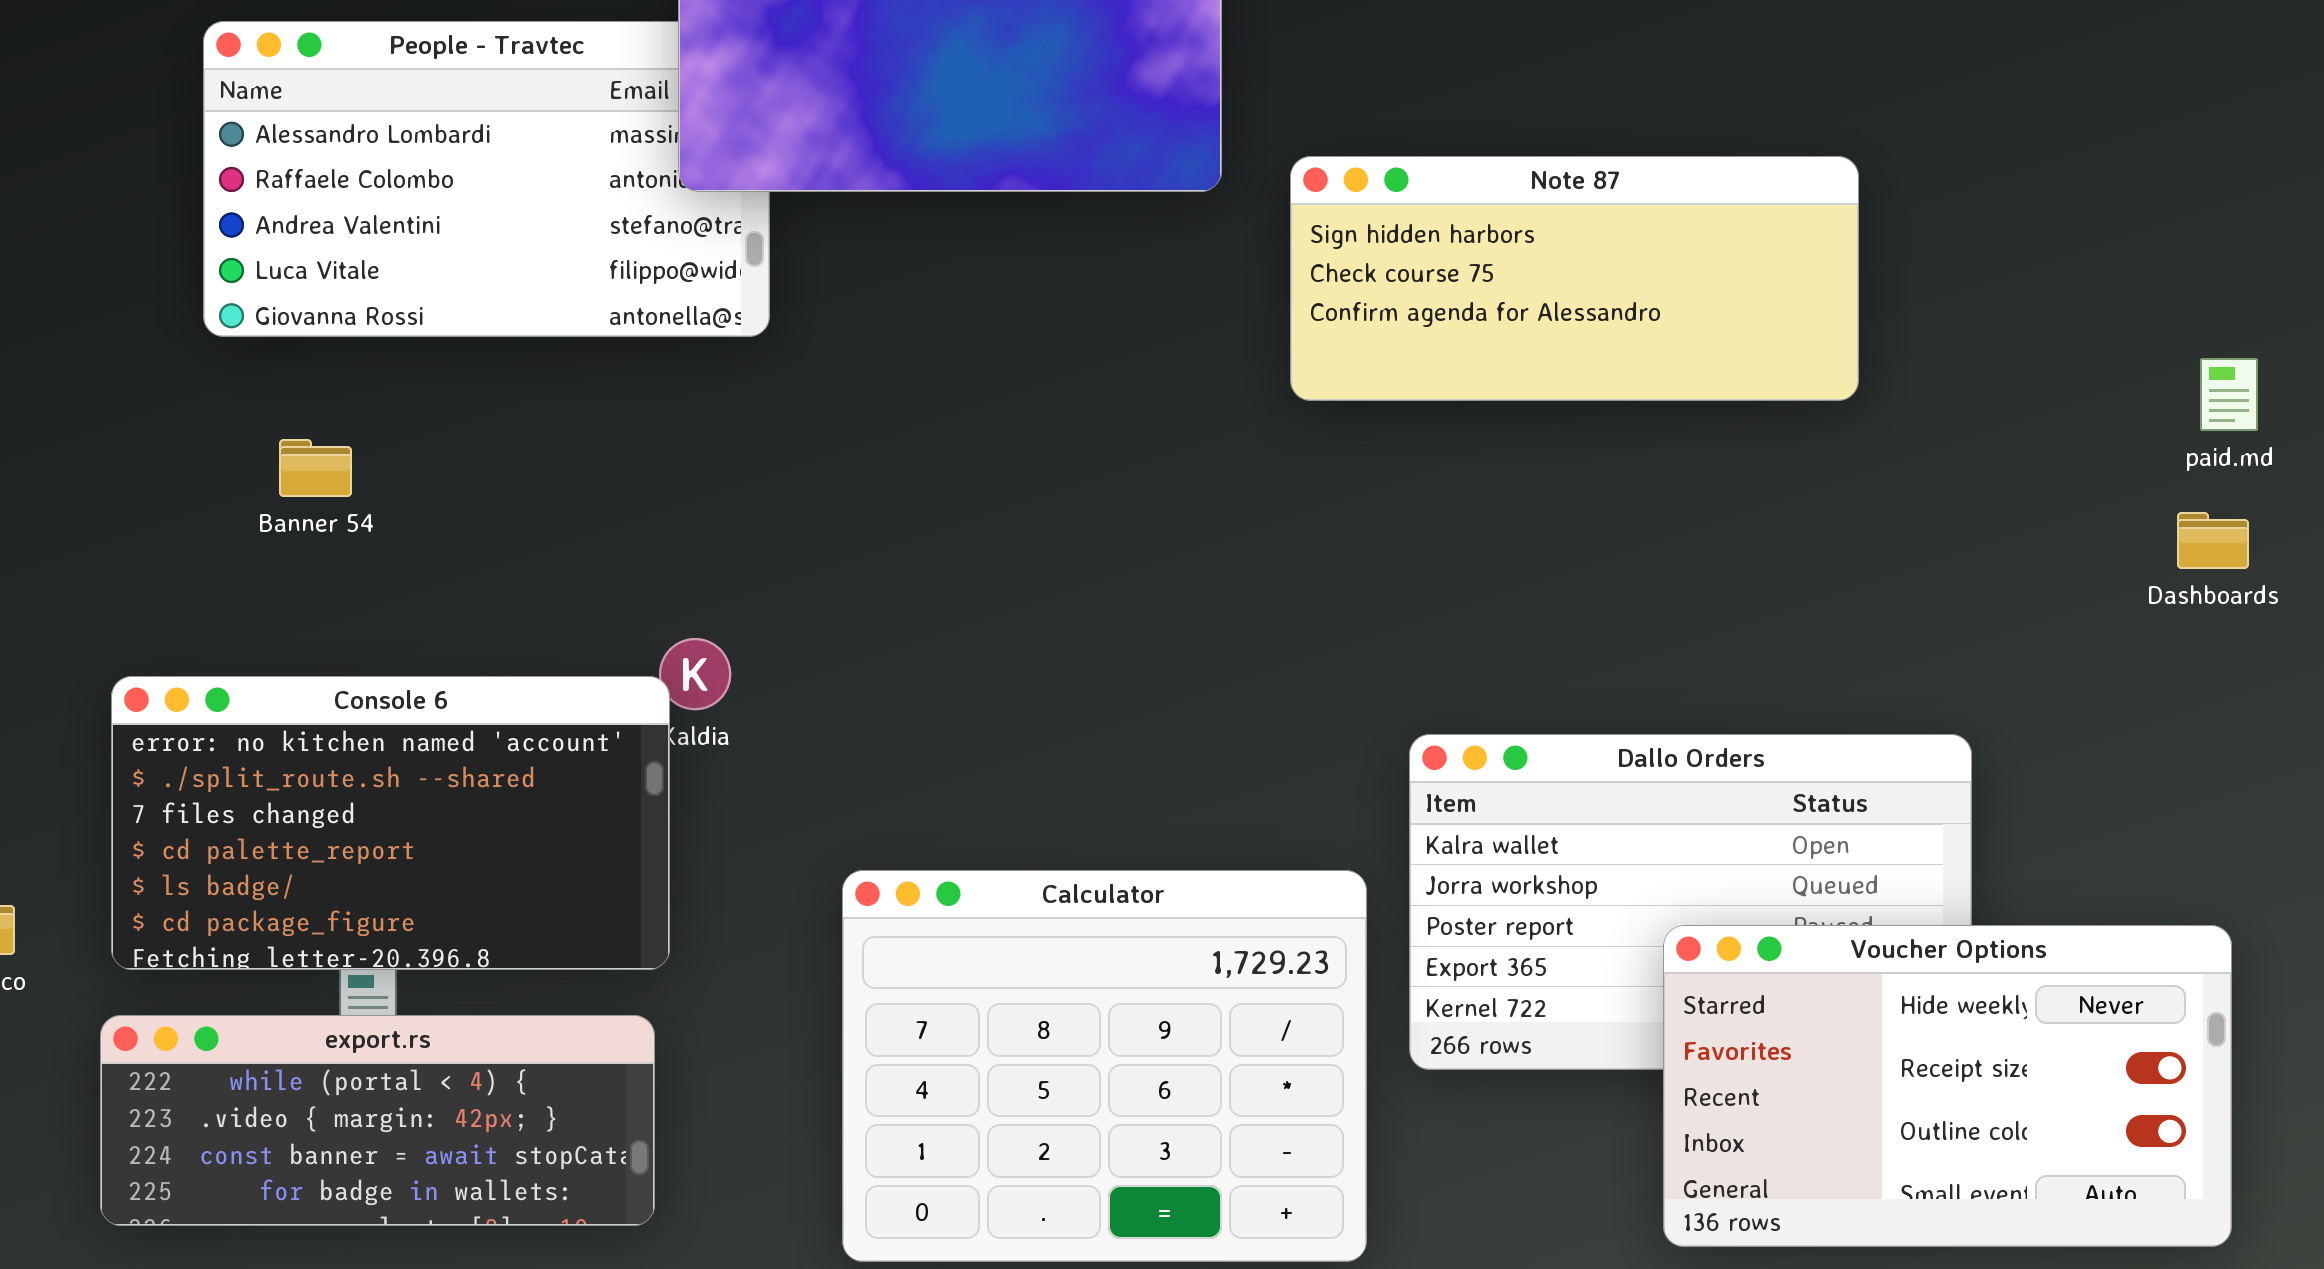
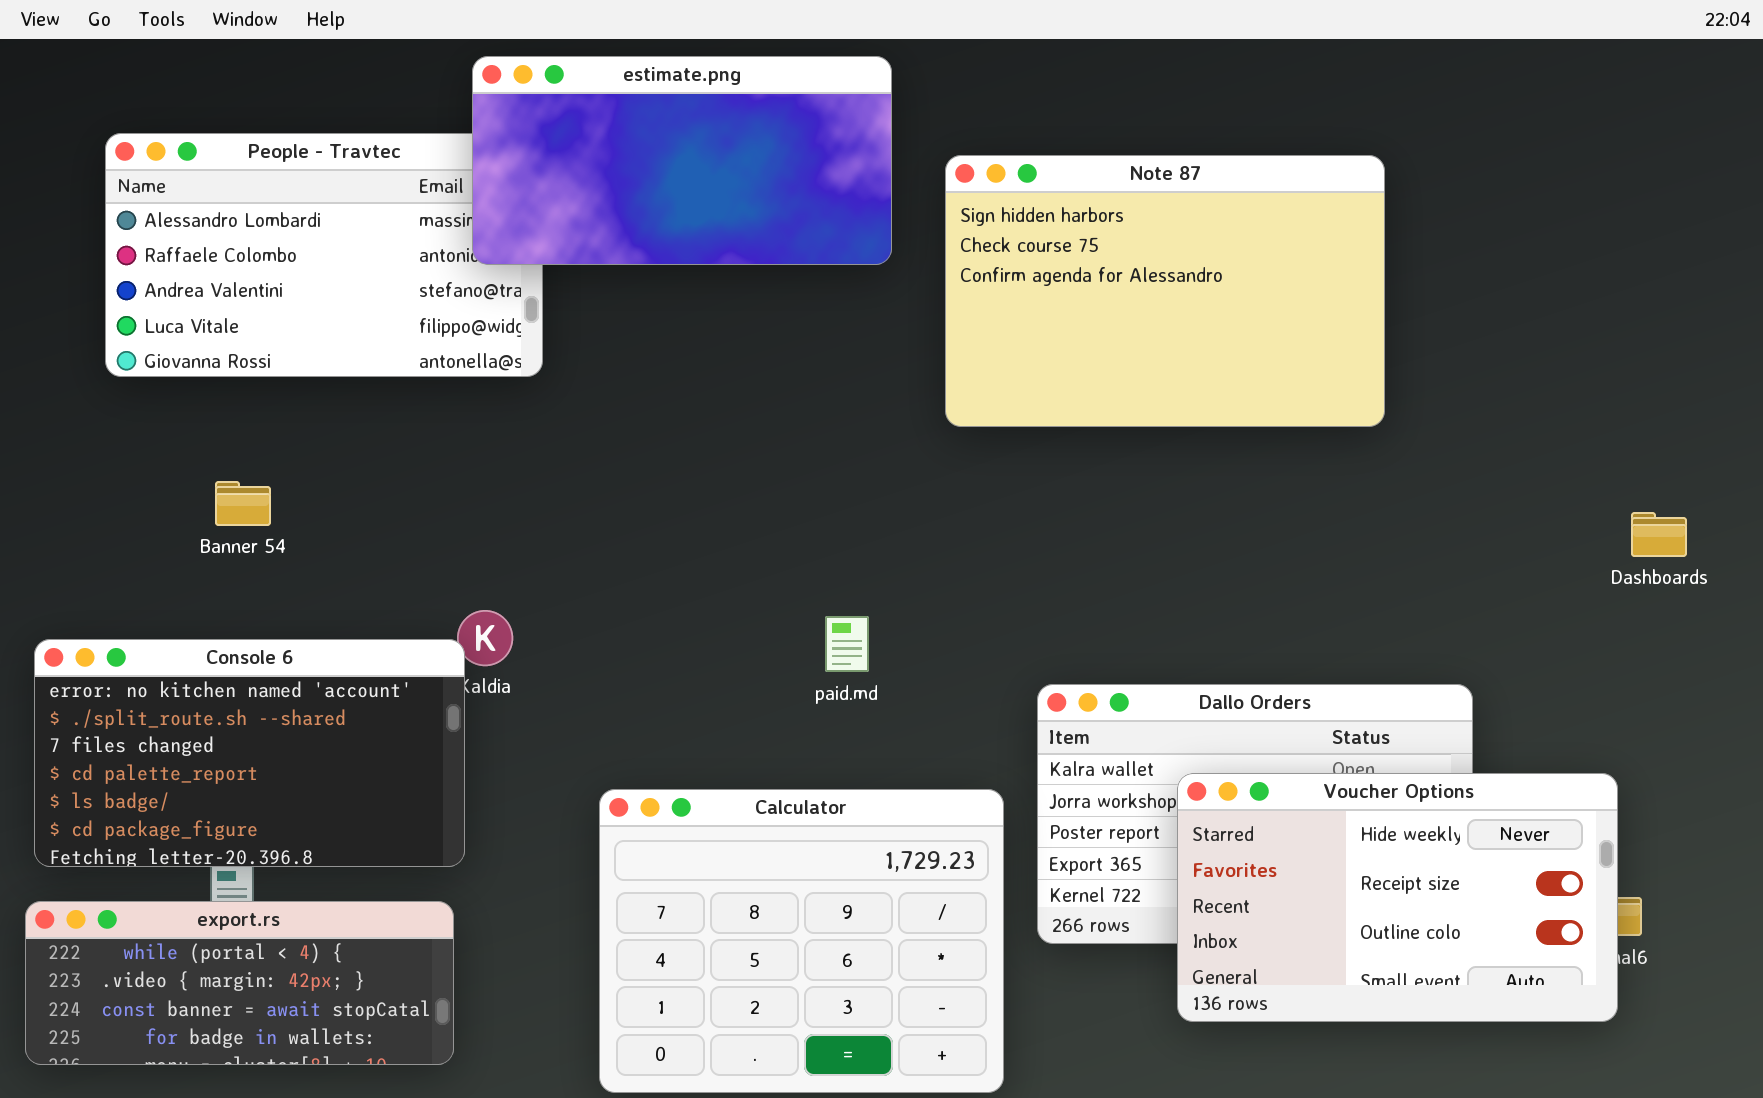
Note 87: [1290,156,1859,401] -> [945,155,1385,427], resized
paid.md: [2200,358,2258,431] -> [825,616,869,672], moved
Banner 54: [279,439,352,497] -> [215,481,271,526], moved
Voucher Options: [1663,925,2232,1247] -> [1177,773,1618,1022], moved

